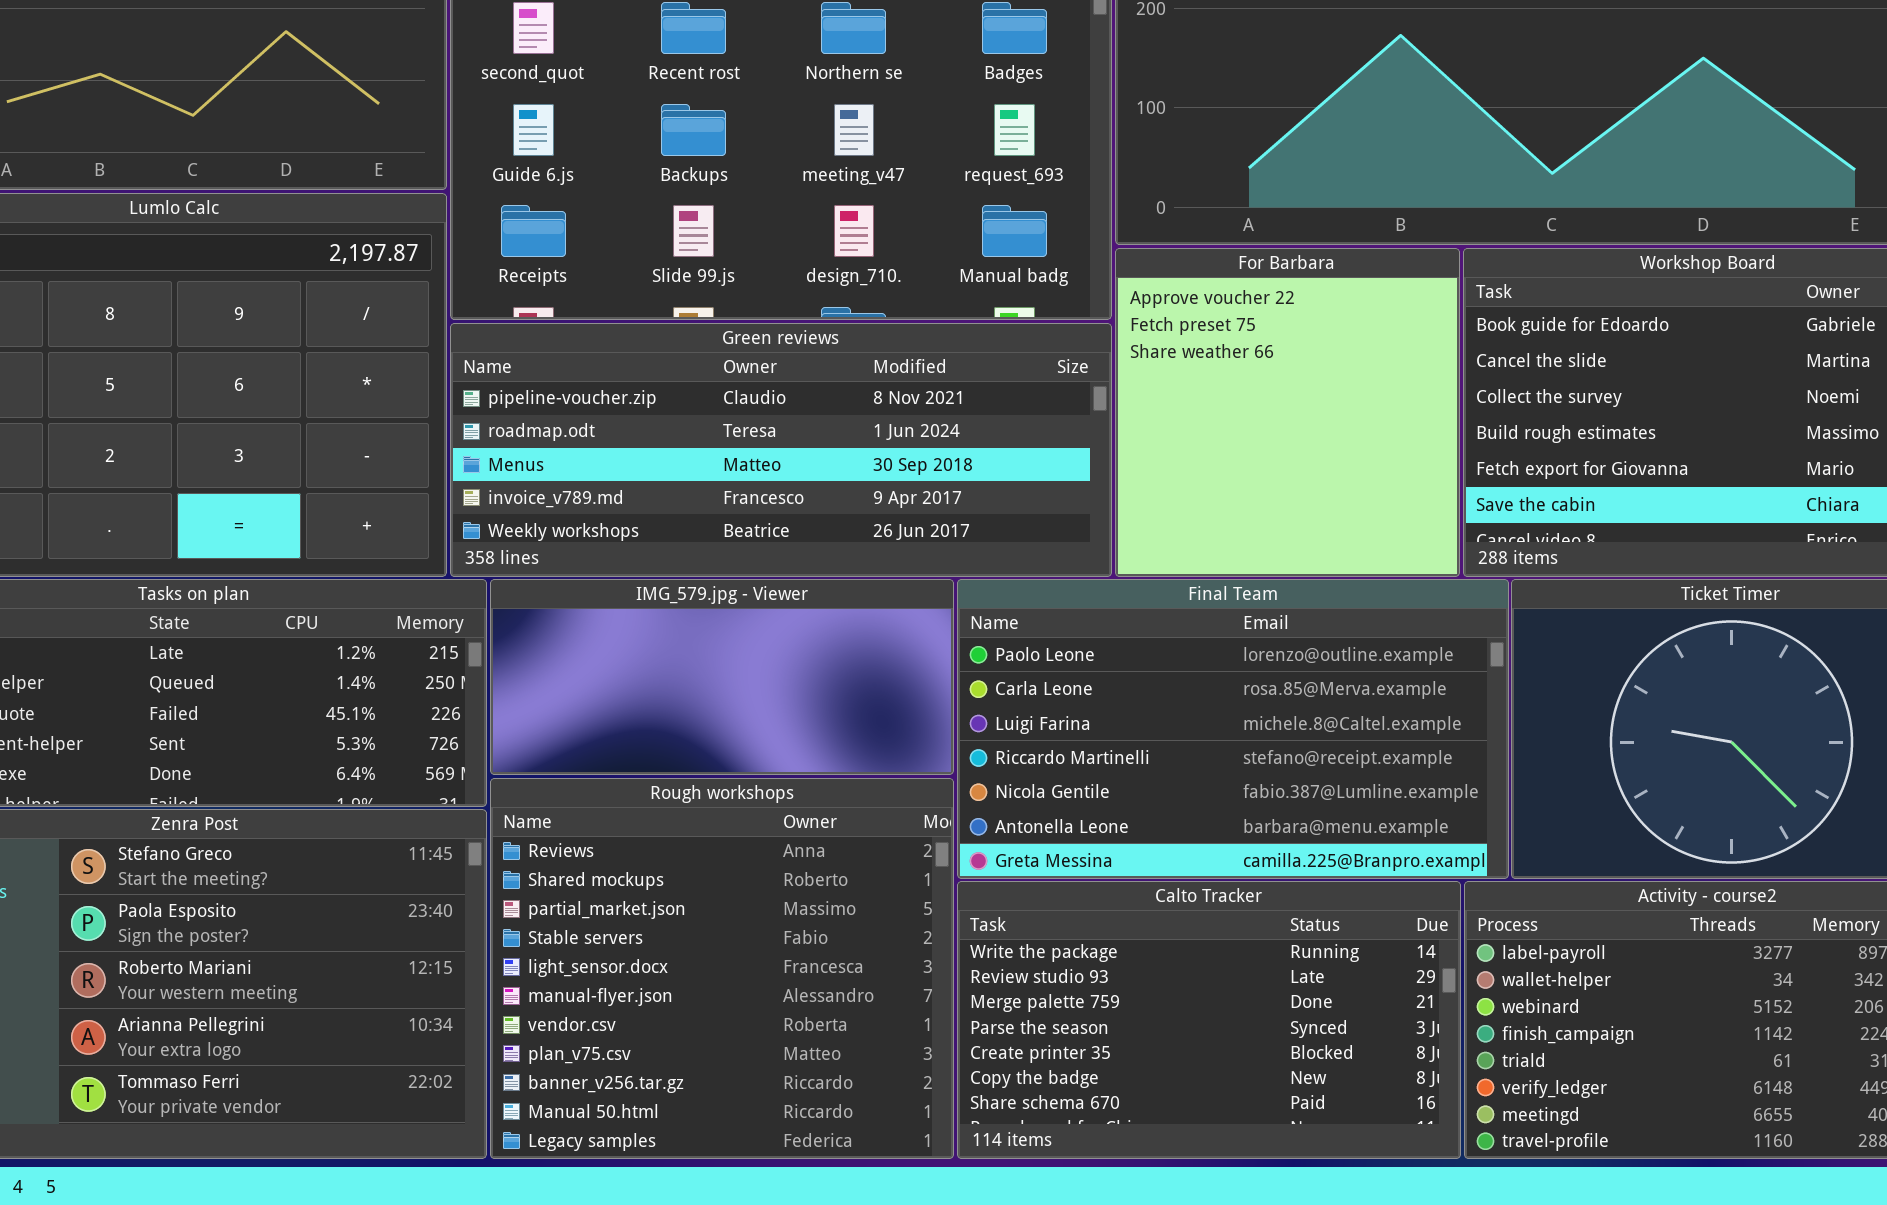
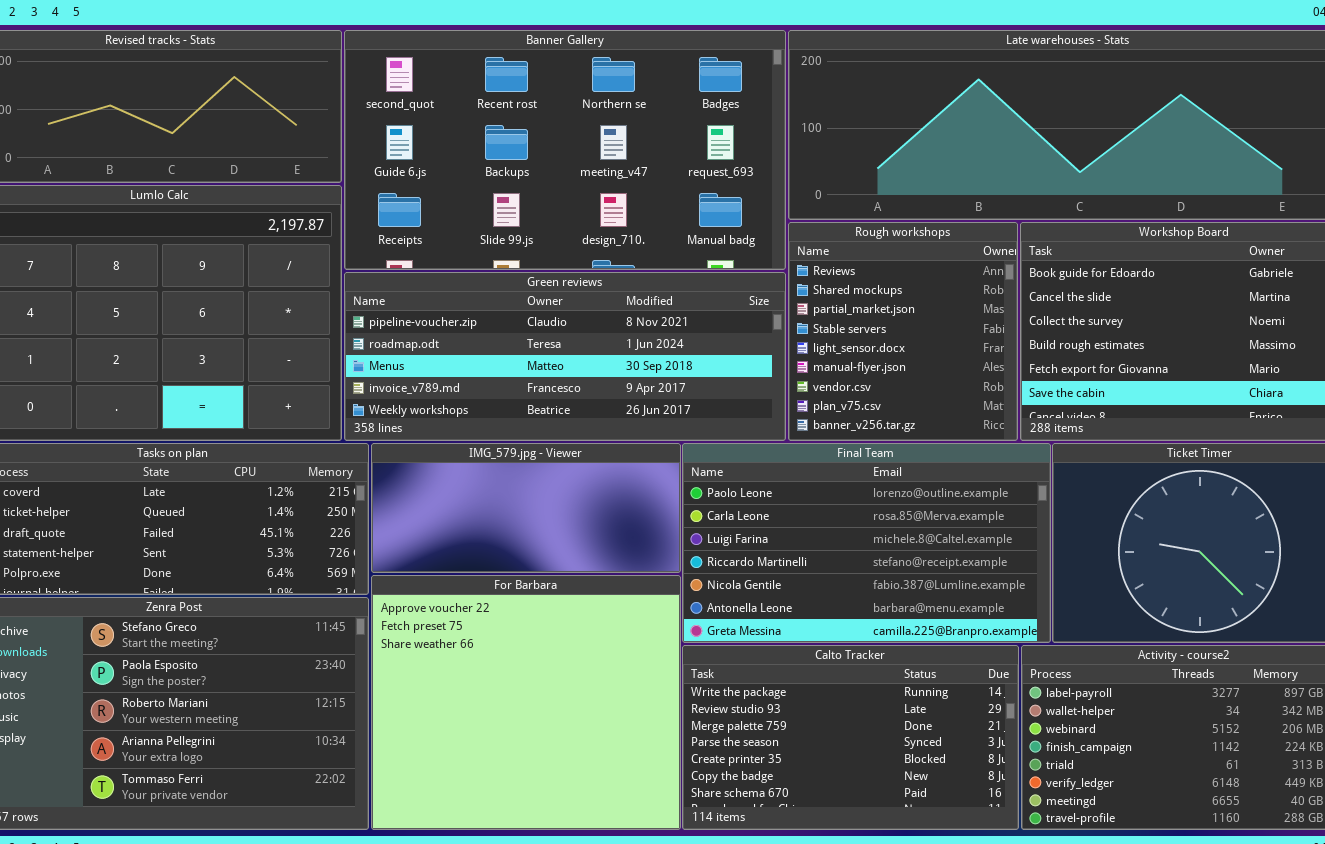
For Barbara: [1115,248,1460,577] -> [371,575,681,830], moved, resized
Rough workshops: [490,778,954,1159] -> [788,222,1018,441], moved, resized

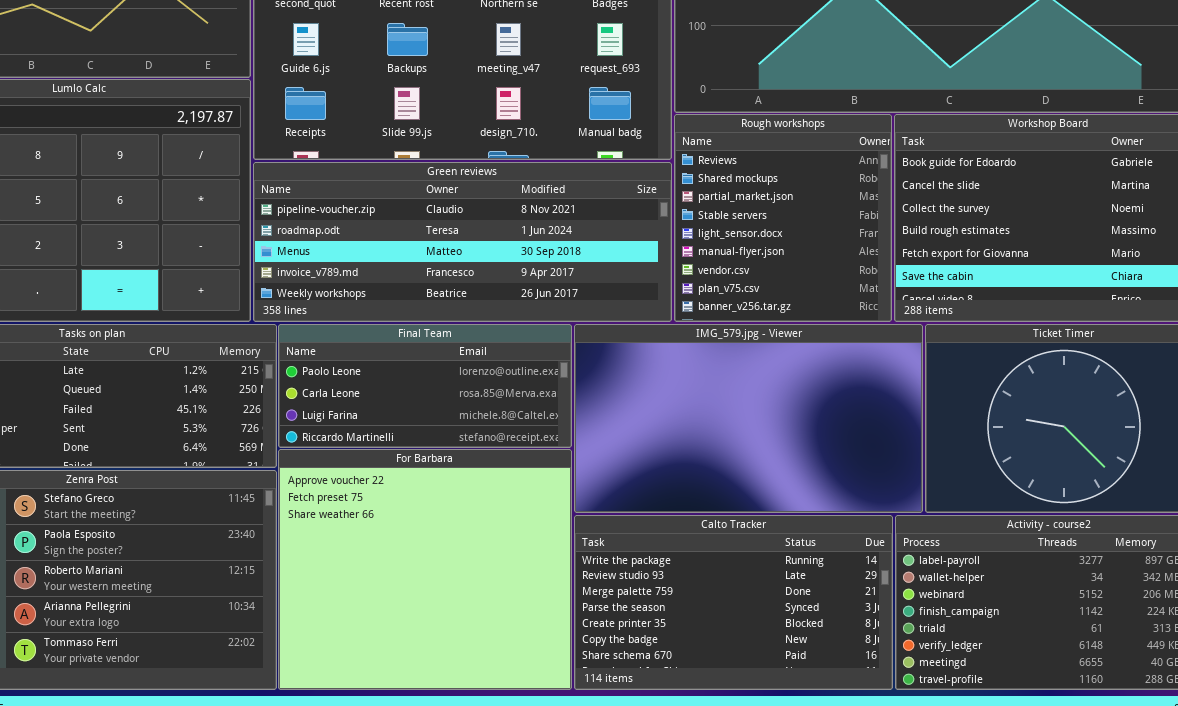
IMG_579.jpg - Viewer: [371,443,681,573] -> [574,324,923,513], moved, resized
Final Team: [682,443,1051,643] -> [278,324,572,448], moved, resized

